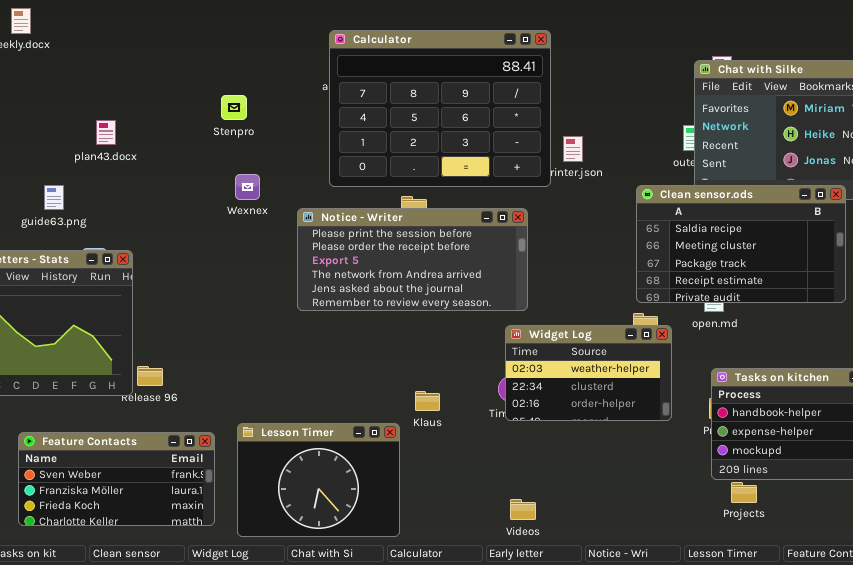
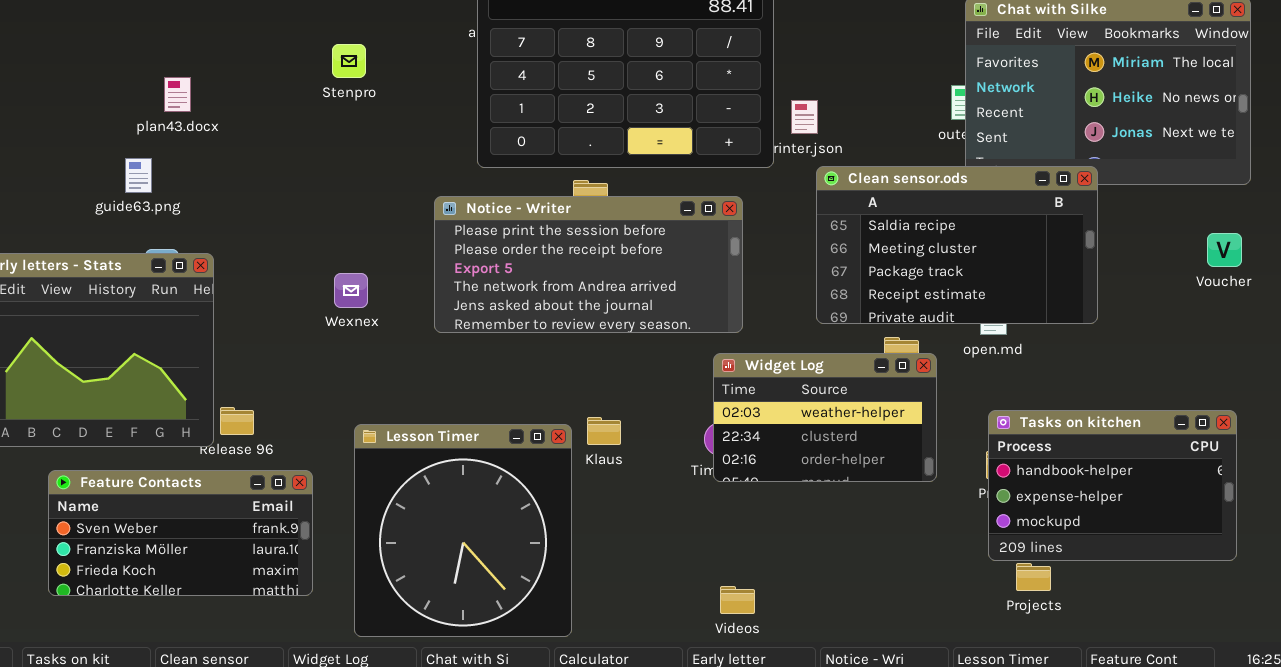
Wexnex: [235,174,260,200] -> [334,273,368,308], moved
guide63.png: [44,185,64,210] -> [125,158,152,193], moved
Clean sensor.ods: [636,185,846,303] -> [816,166,1098,324], moved
Klaus: [415,391,440,411] -> [587,417,621,445], moved
Lesson Timer: [237,423,400,537] -> [354,424,572,637], resized
Feature Contacts: [18,432,215,526] -> [48,470,313,596], moved

